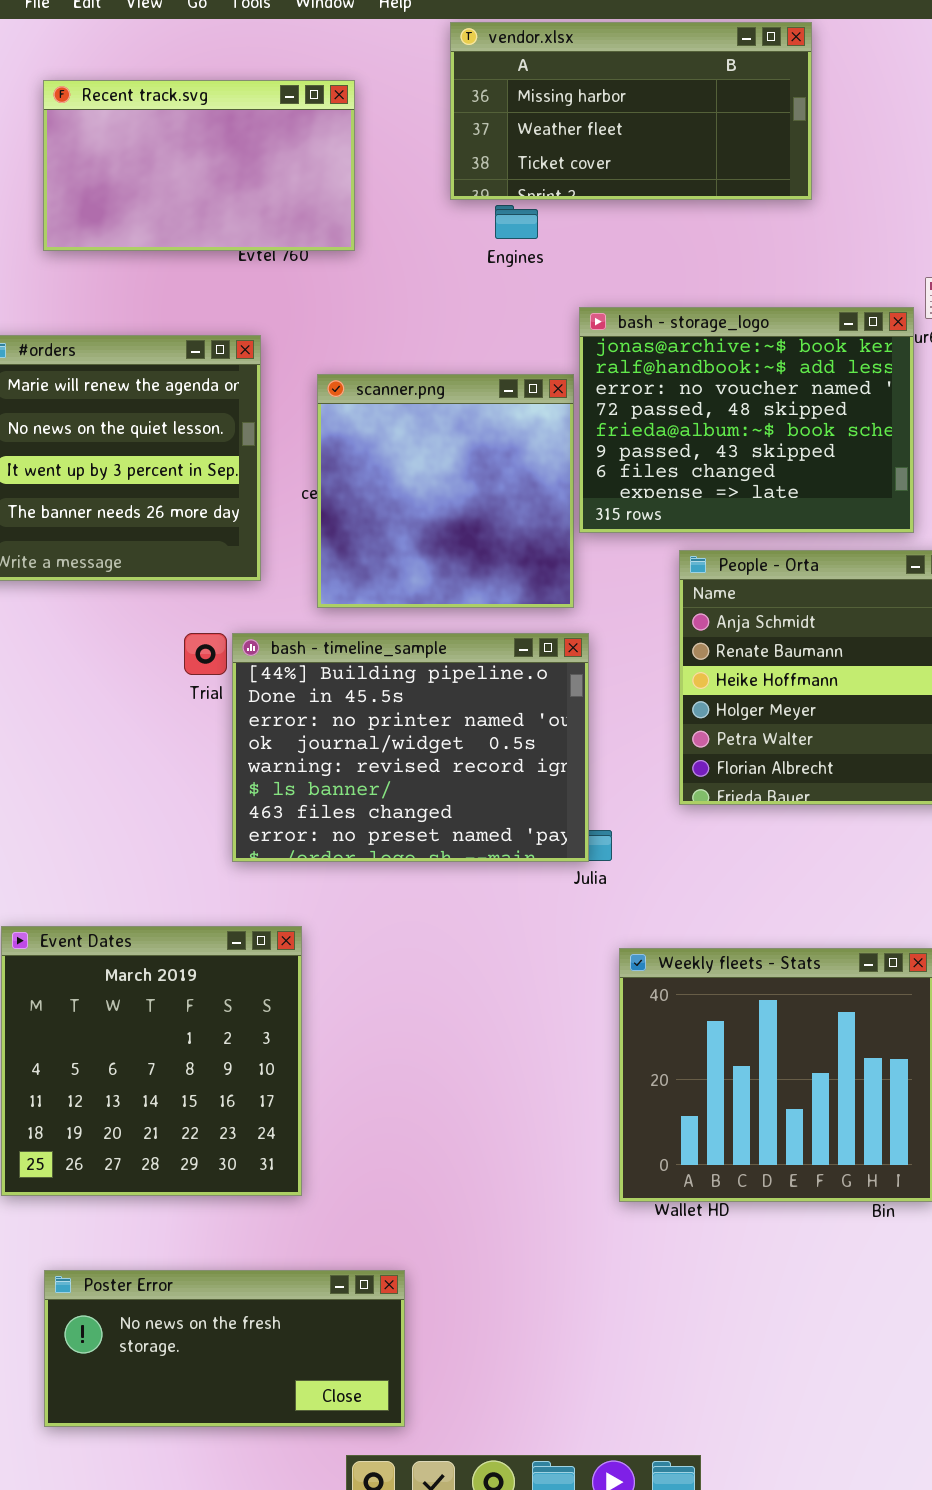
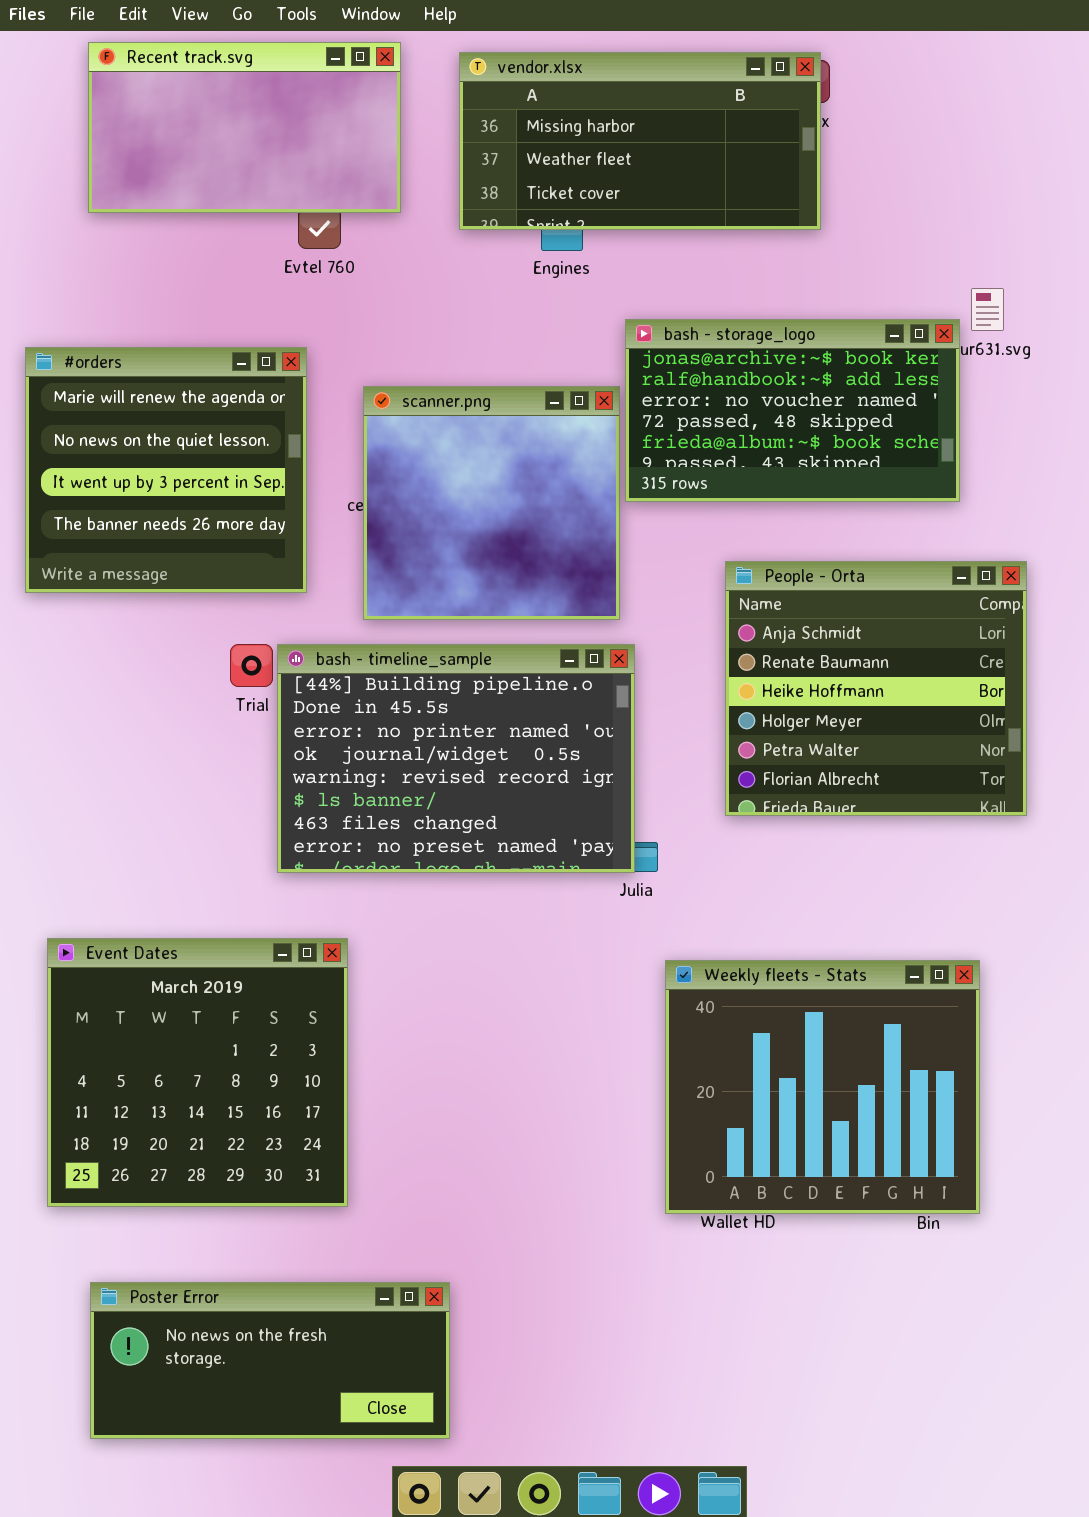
vendor.xlsx: [450,22,812,200] -> [459,52,821,230], moved
Recent track.svg: [43,80,355,251] -> [88,42,401,213], moved
bash - storage_logo: [579,307,914,533] -> [625,319,960,502], resized

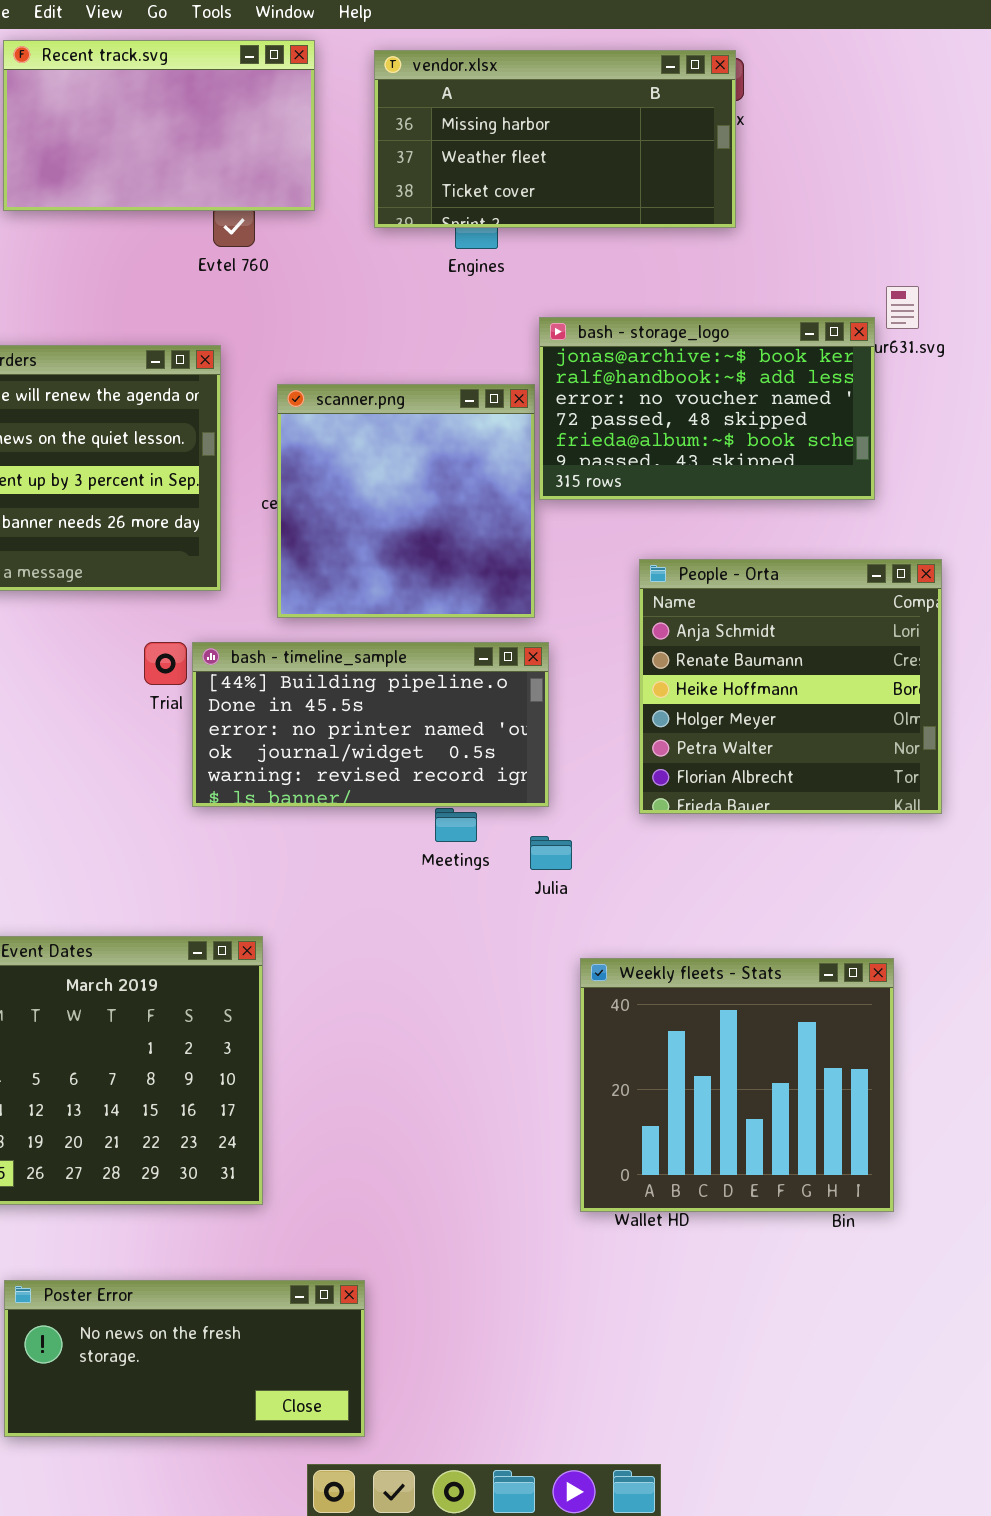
bash - timeline_sample: [277,644,635,873] -> [192,642,549,807], resized

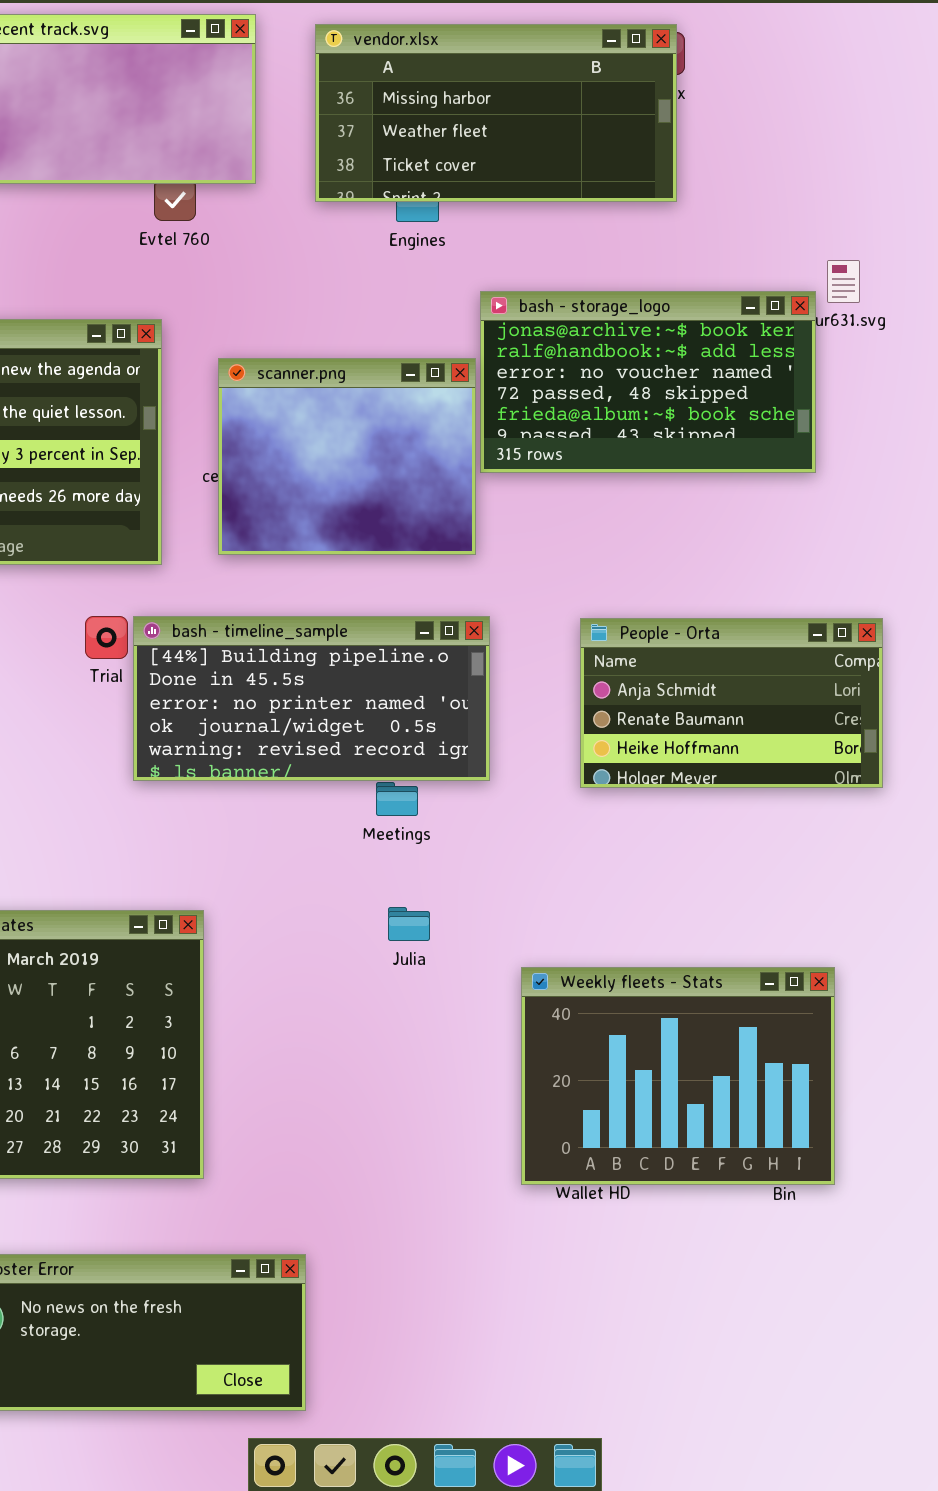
scanner.png: [277,384,535,618] -> [218,358,476,555], resized
People - Orta: [639,559,942,814] -> [580,618,883,788], resized
Julia: [530,836,572,870] -> [388,907,430,941], moved
Weekly fleets - Stats: [580,958,894,1212] -> [521,967,835,1185], resized

